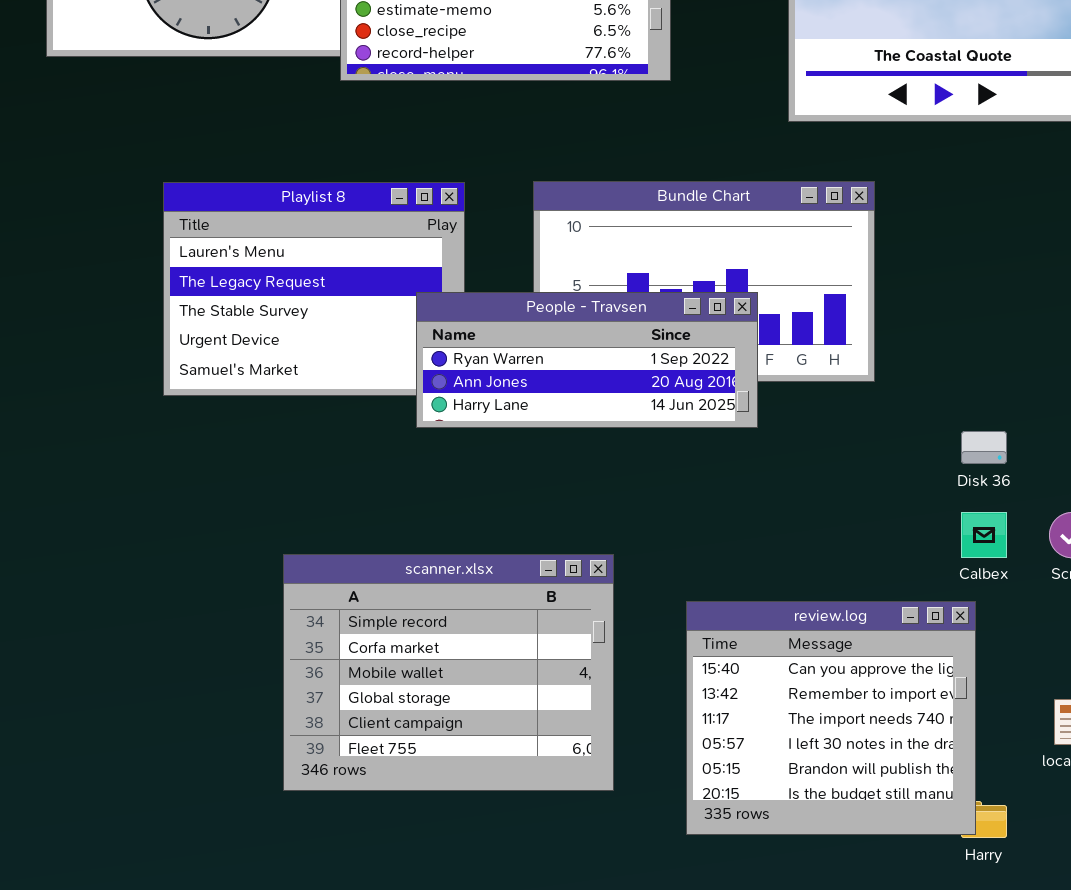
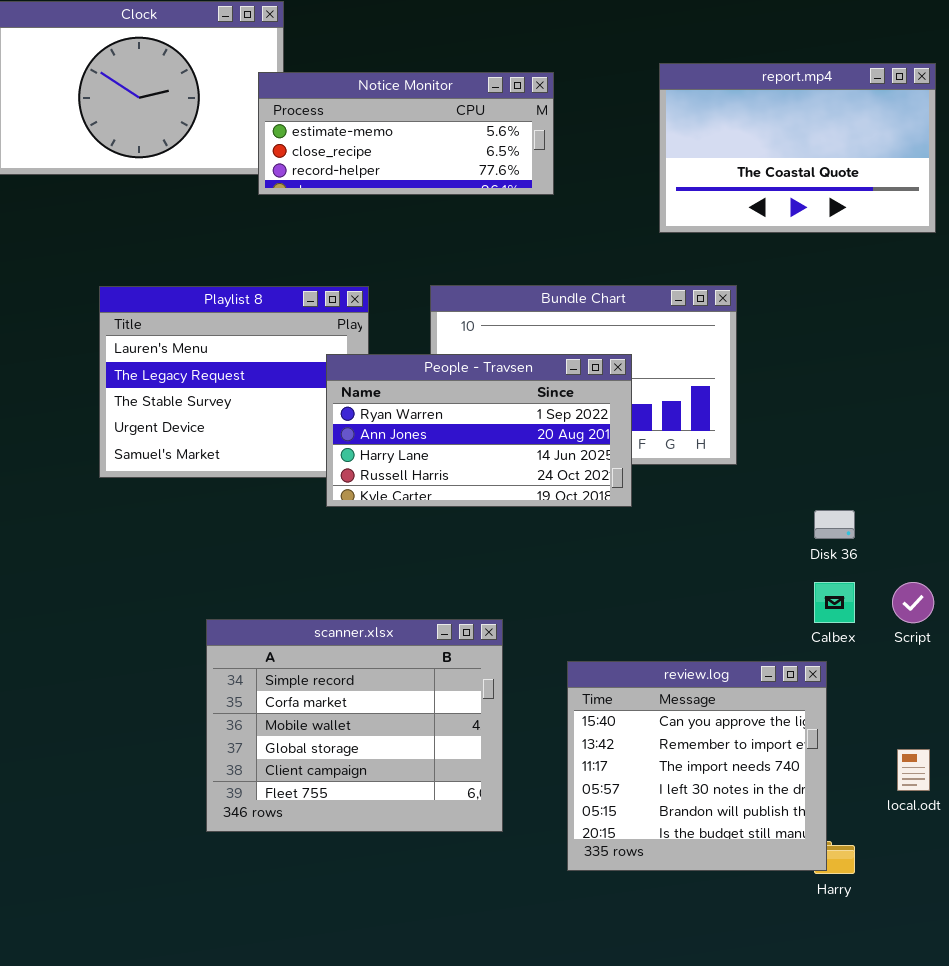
People - Travsen: [416,292,758,428] -> [326,354,632,507], resized

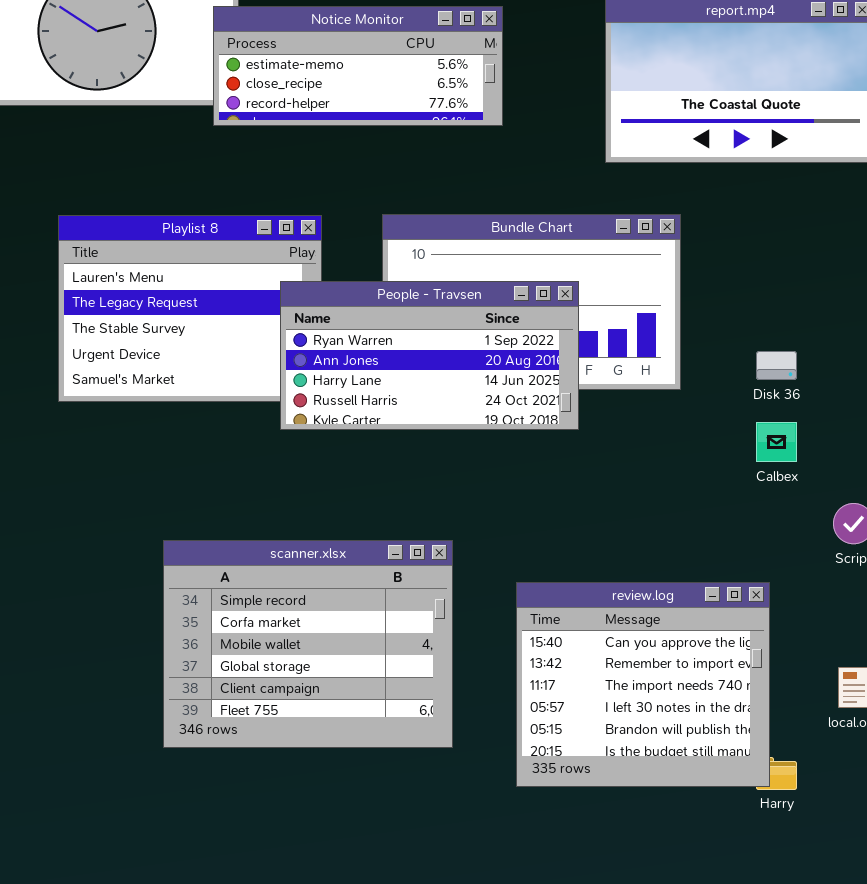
Disk 36: [814,510,855,539] -> [756,351,797,380], moved
Calbex: [814,582,855,623] -> [756,422,797,462], moved

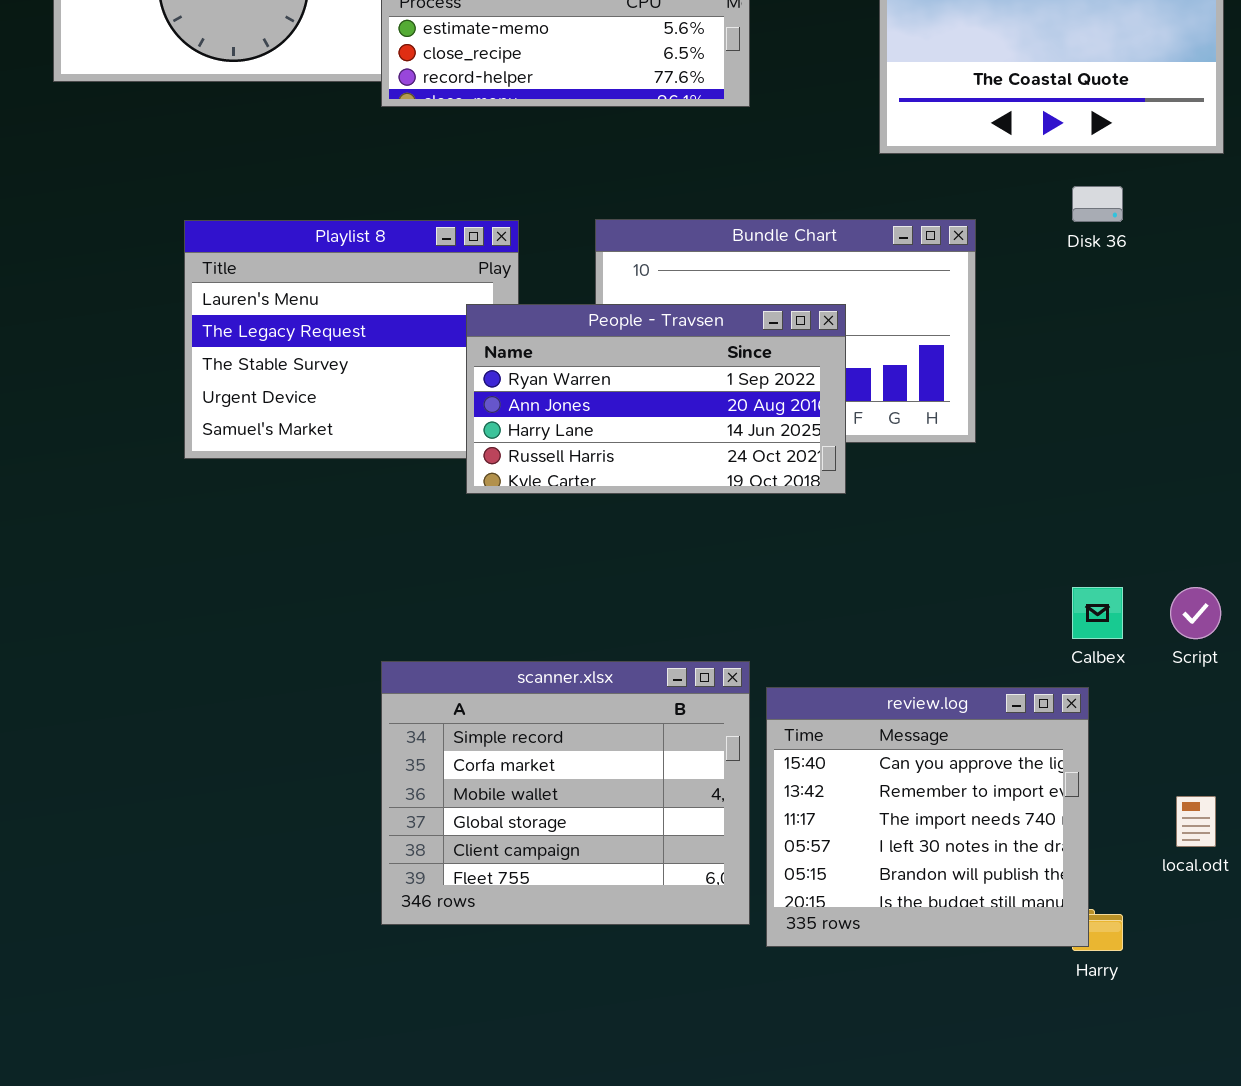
Disk 36: [756,351,797,380] -> [1072,186,1123,222], moved
Calbex: [756,422,797,462] -> [1072,587,1123,639], moved
scanner.xlsx: [163,540,453,748] -> [381,661,750,925], moved

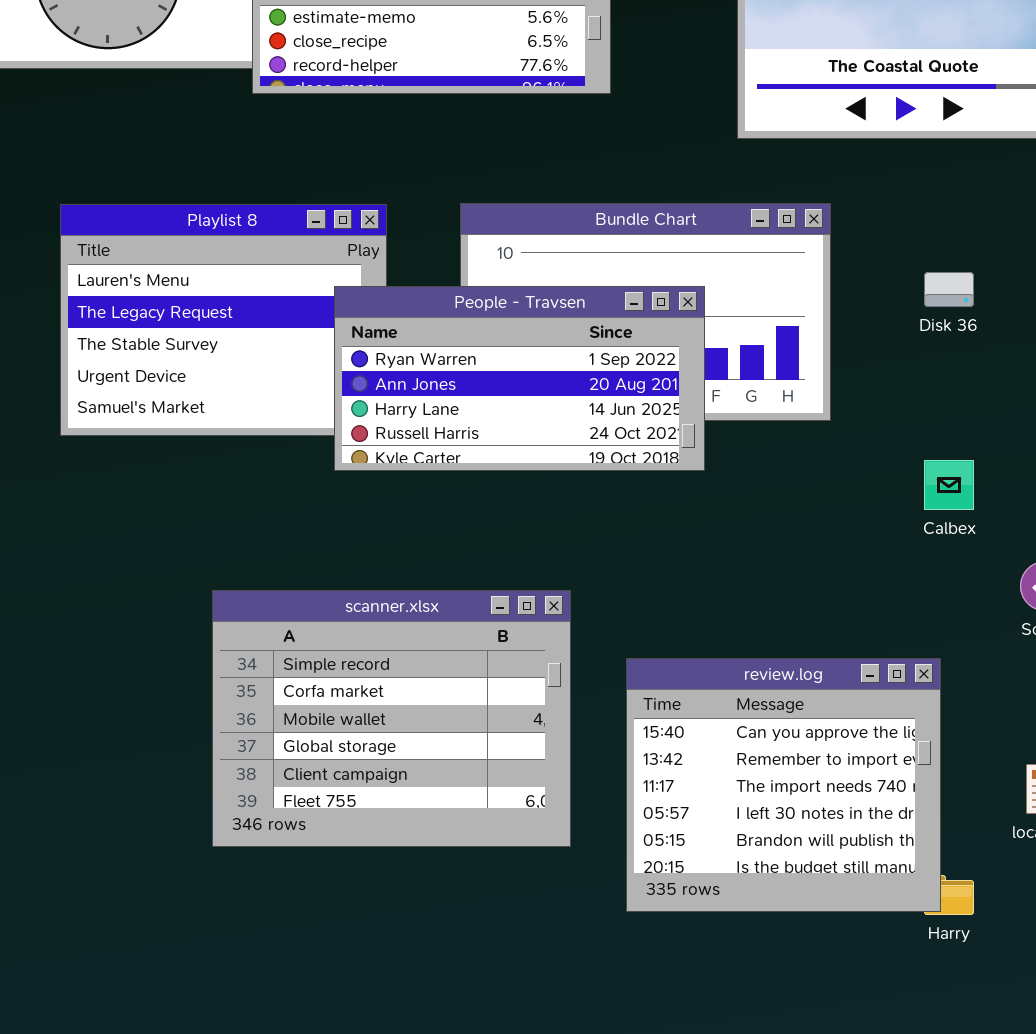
Disk 36: [1072,186,1123,222] -> [924,272,974,307], moved
Calbex: [1072,587,1123,639] -> [924,460,974,510], moved
scanner.xlsx: [381,661,750,925] -> [212,590,571,847], moved

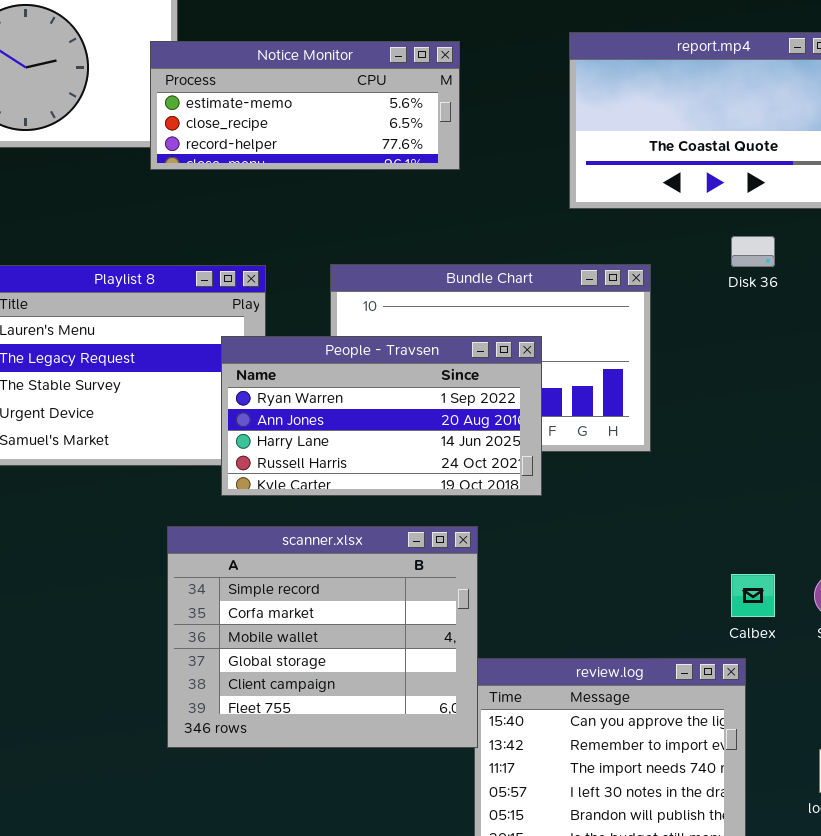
Disk 36: [924,272,974,307] -> [731,236,775,267], moved
Calbex: [924,460,974,510] -> [731,574,775,617], moved
scanner.xlsx: [212,590,571,847] -> [167,526,478,748], moved

